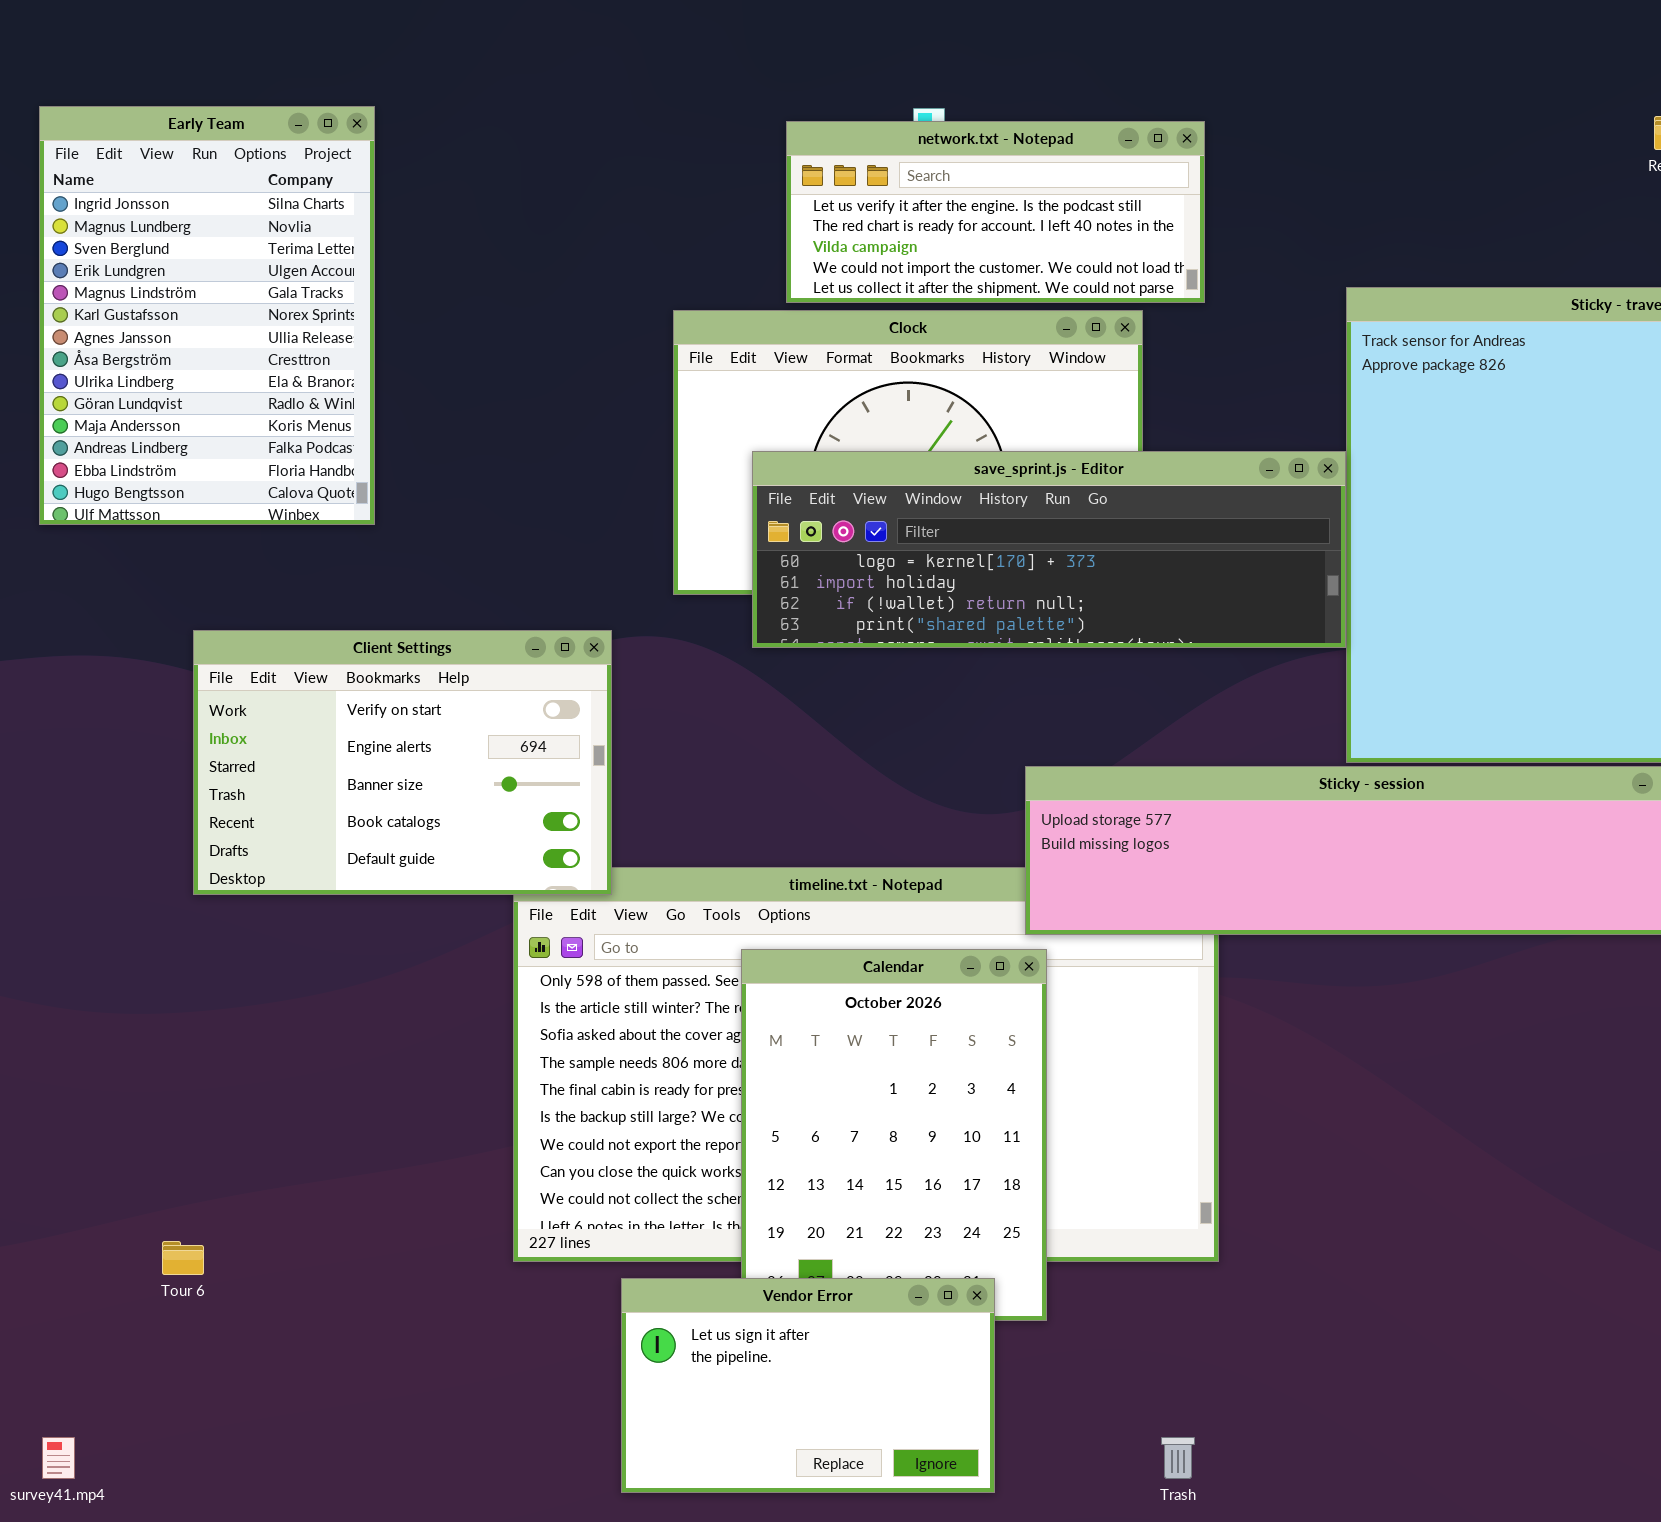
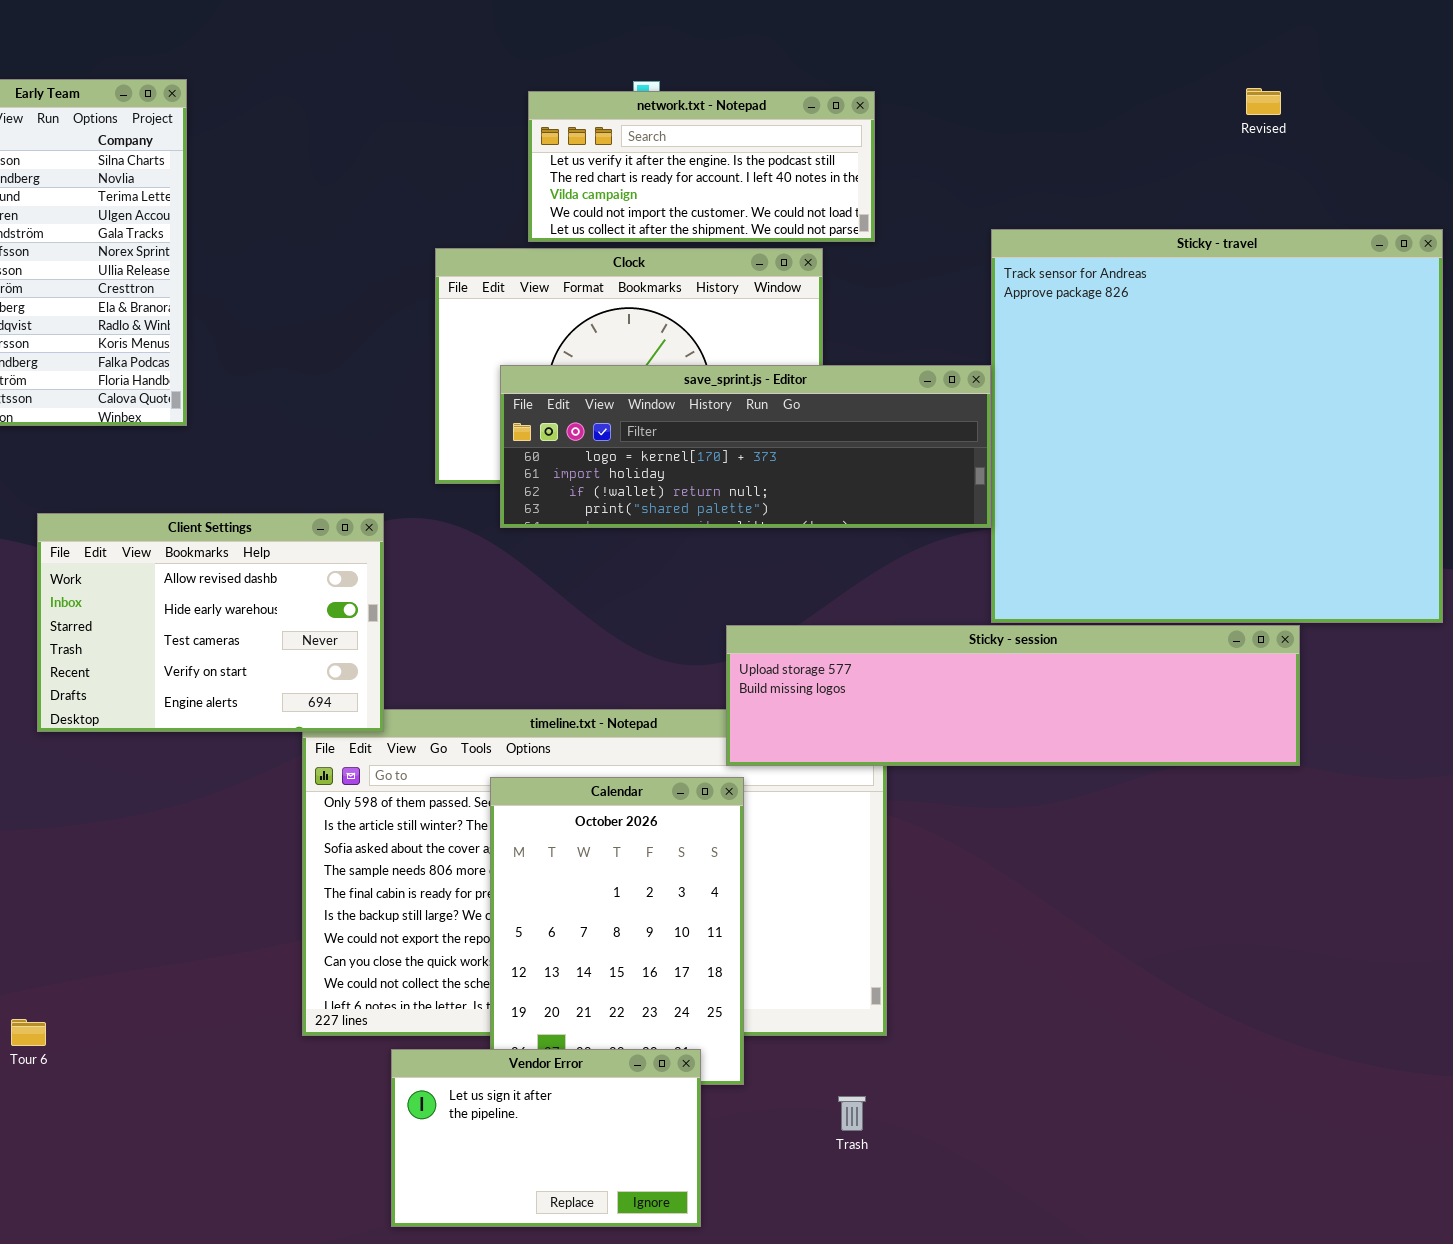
Client Settings: [193,630,612,895] -> [37,513,384,732], scrolled up 3 rows
Trash: [1161,1437,1195,1479] -> [838,1096,866,1131], moved

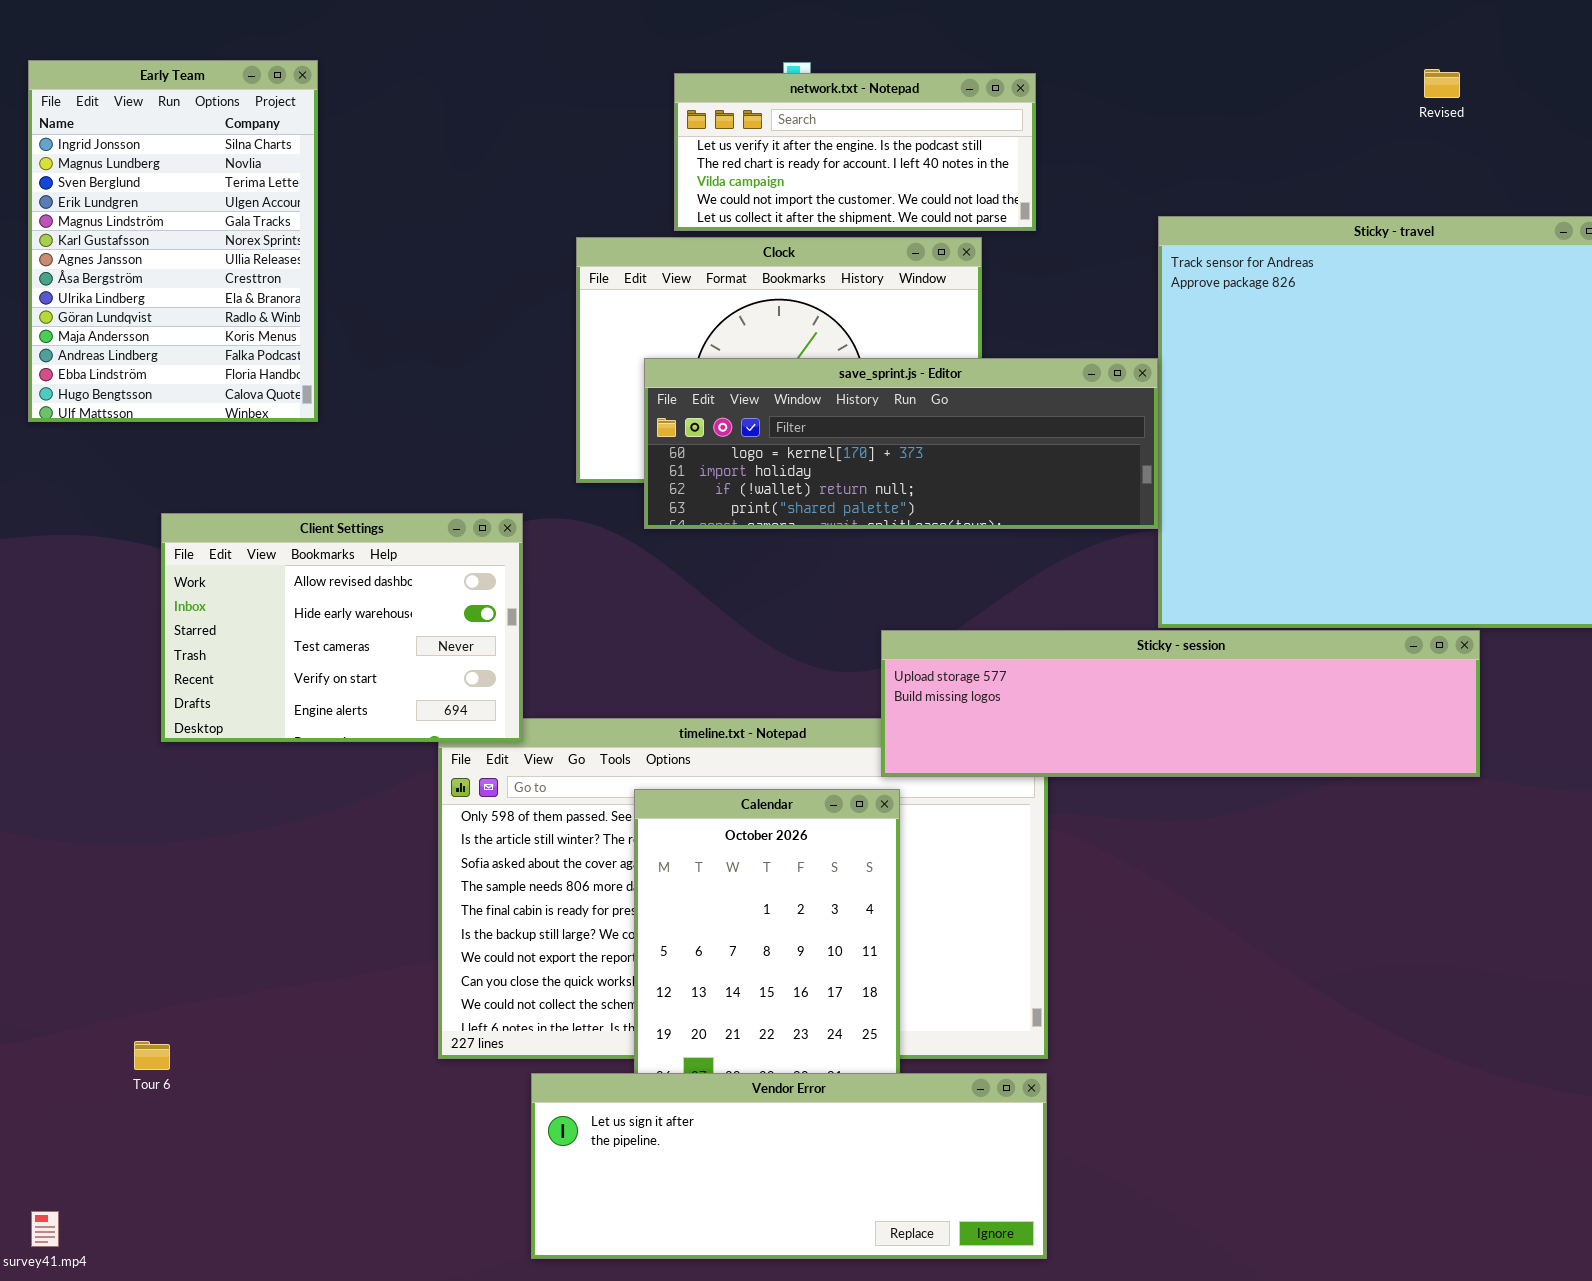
Vendor Error: [391,1049,701,1227] -> [531,1073,1047,1259], resized

